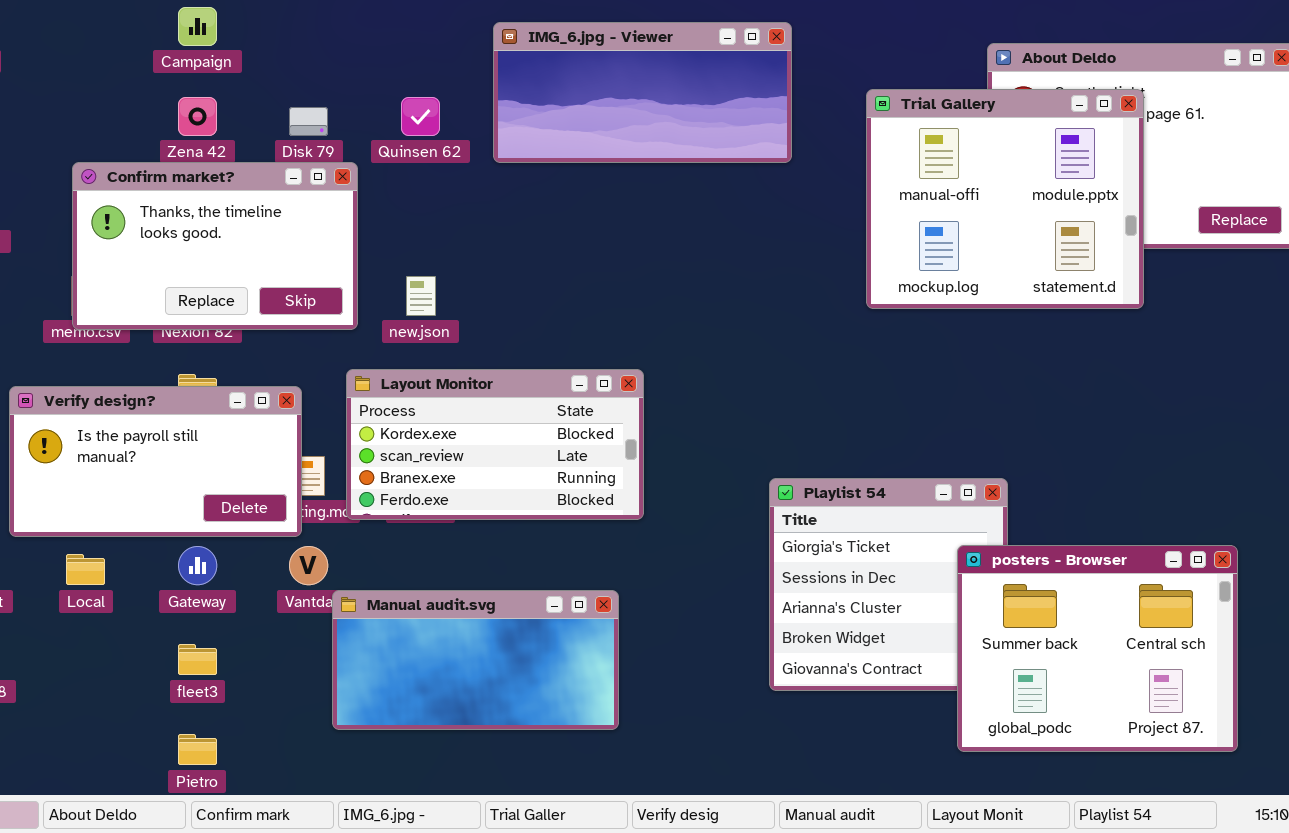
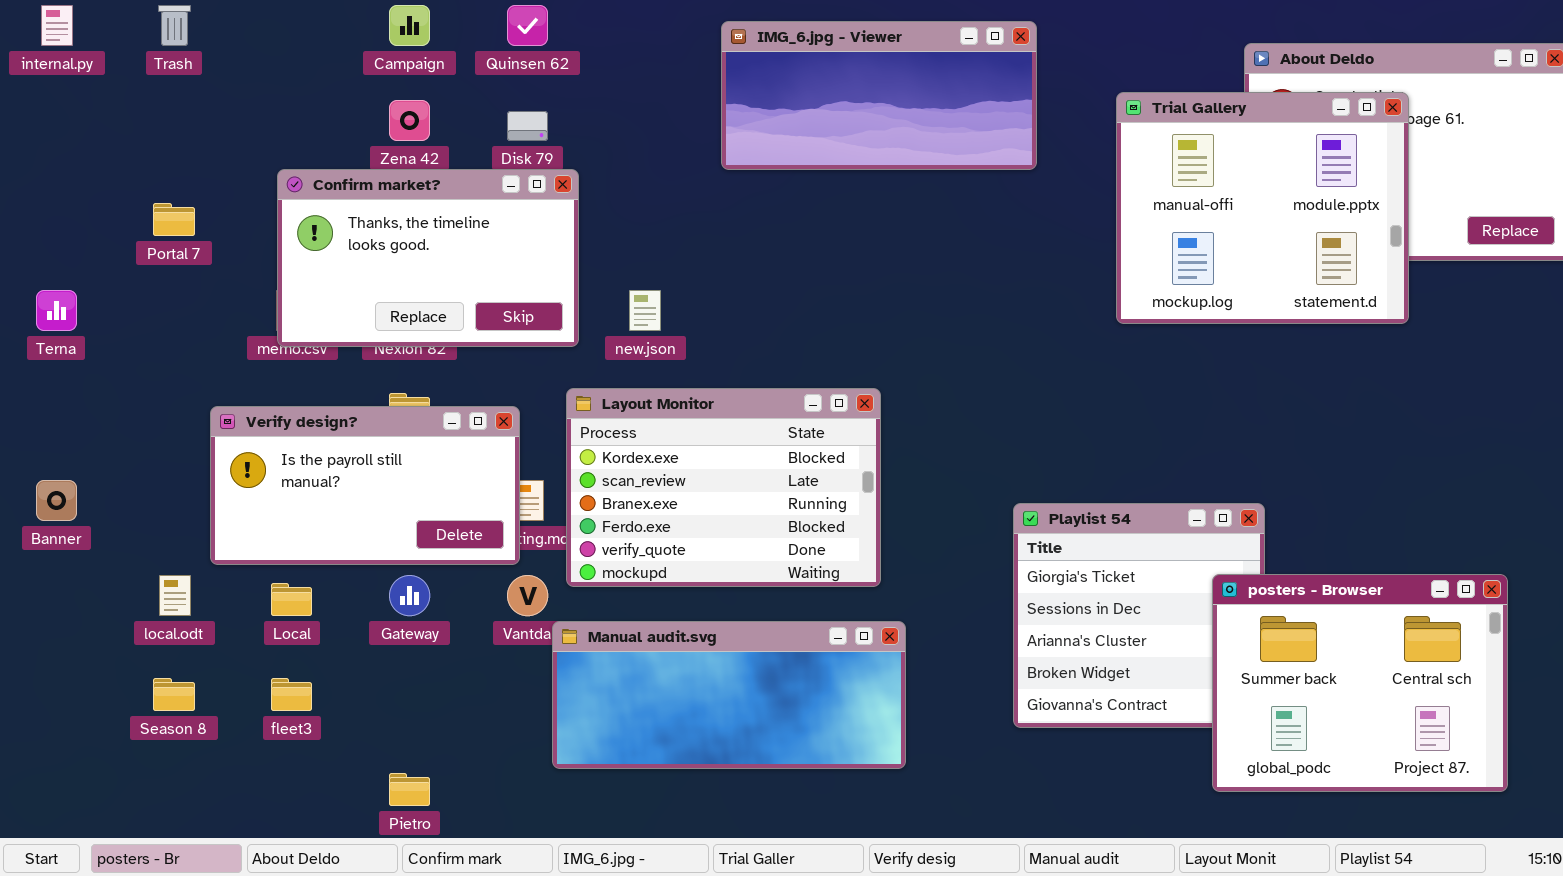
Quinsen 62: [401,97,440,136] -> [507,5,548,46], moved
Layout Monitor: [346,369,644,520] -> [566,388,881,587], resized
Manual audit.svg: [332,590,619,730] -> [552,621,906,769], resized
fleet3: [178,644,217,675] -> [271,678,312,711], moved

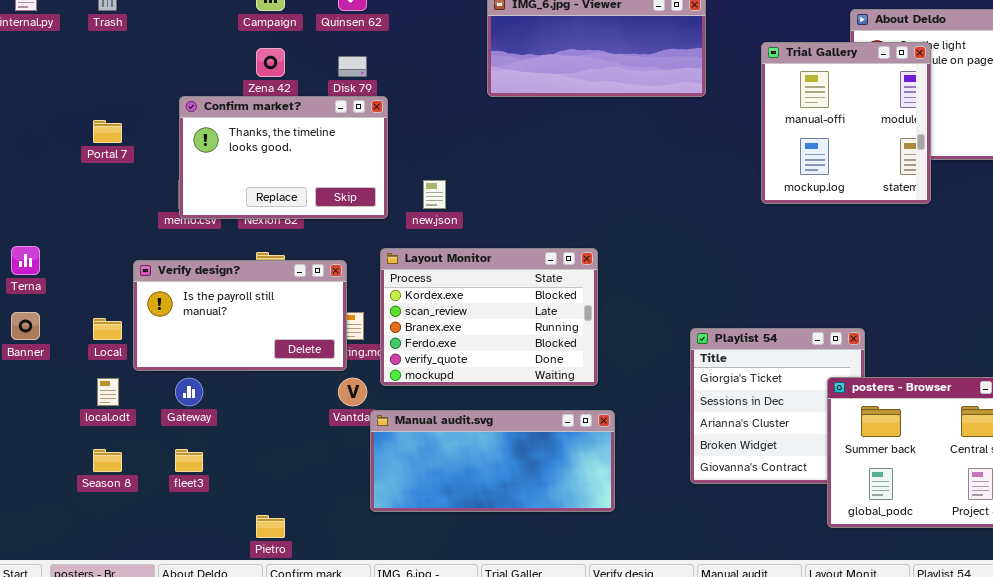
Trial Gallery: [1116,92,1409,324] -> [761,42,931,204], resized
Terna: [36,290,77,331] -> [11,246,40,275], moved
Gateway: [389,575,430,616] -> [175,378,203,406], moved
Local: [271,583,312,616] -> [93,318,122,340], moved

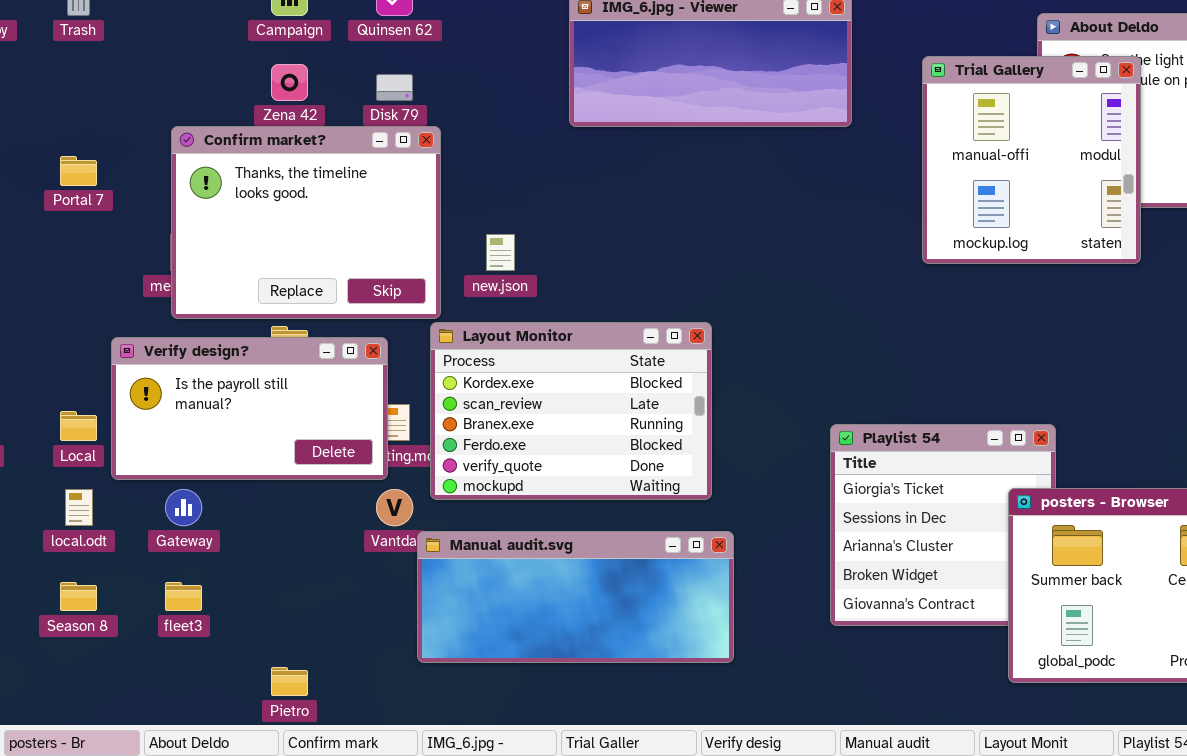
Confirm market?: [179,96,388,219] -> [171,126,441,319], resized

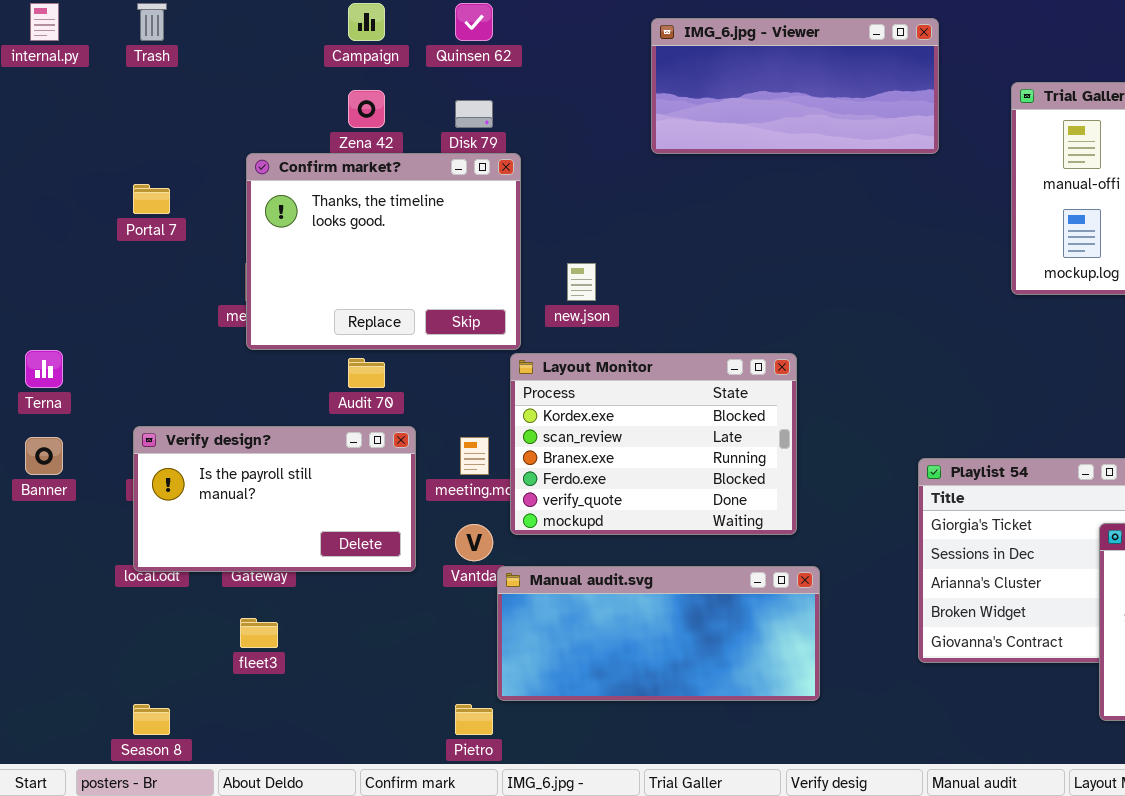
Verify design?: [111,337,388,480] -> [133,426,416,572], moved
Season 8: [60,582,97,611] -> [133,704,170,735], moved
Pietro: [271,667,308,696] -> [455,704,493,735], moved

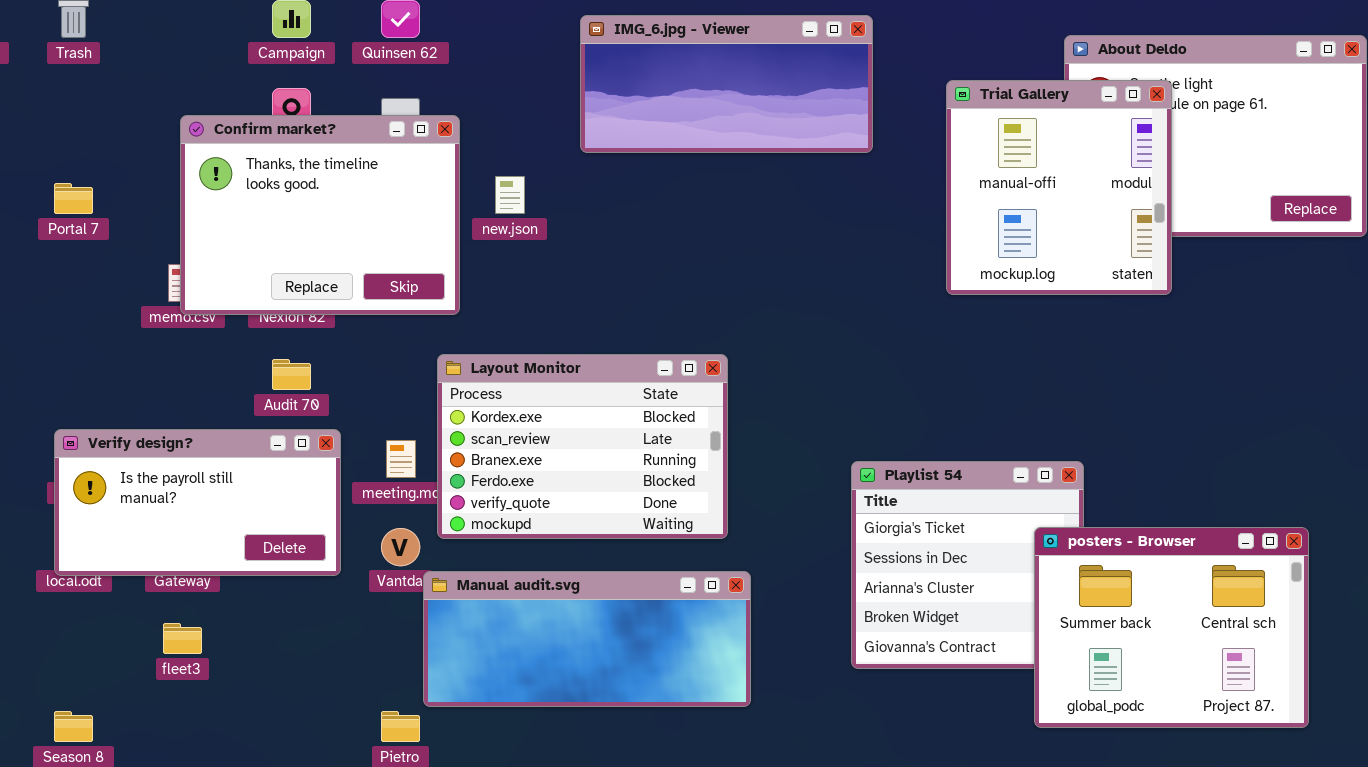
Confirm market?: [246,153,521,350] -> [180,115,460,315], moved
new.json: [567,263,596,301] -> [495,176,525,214], moved

